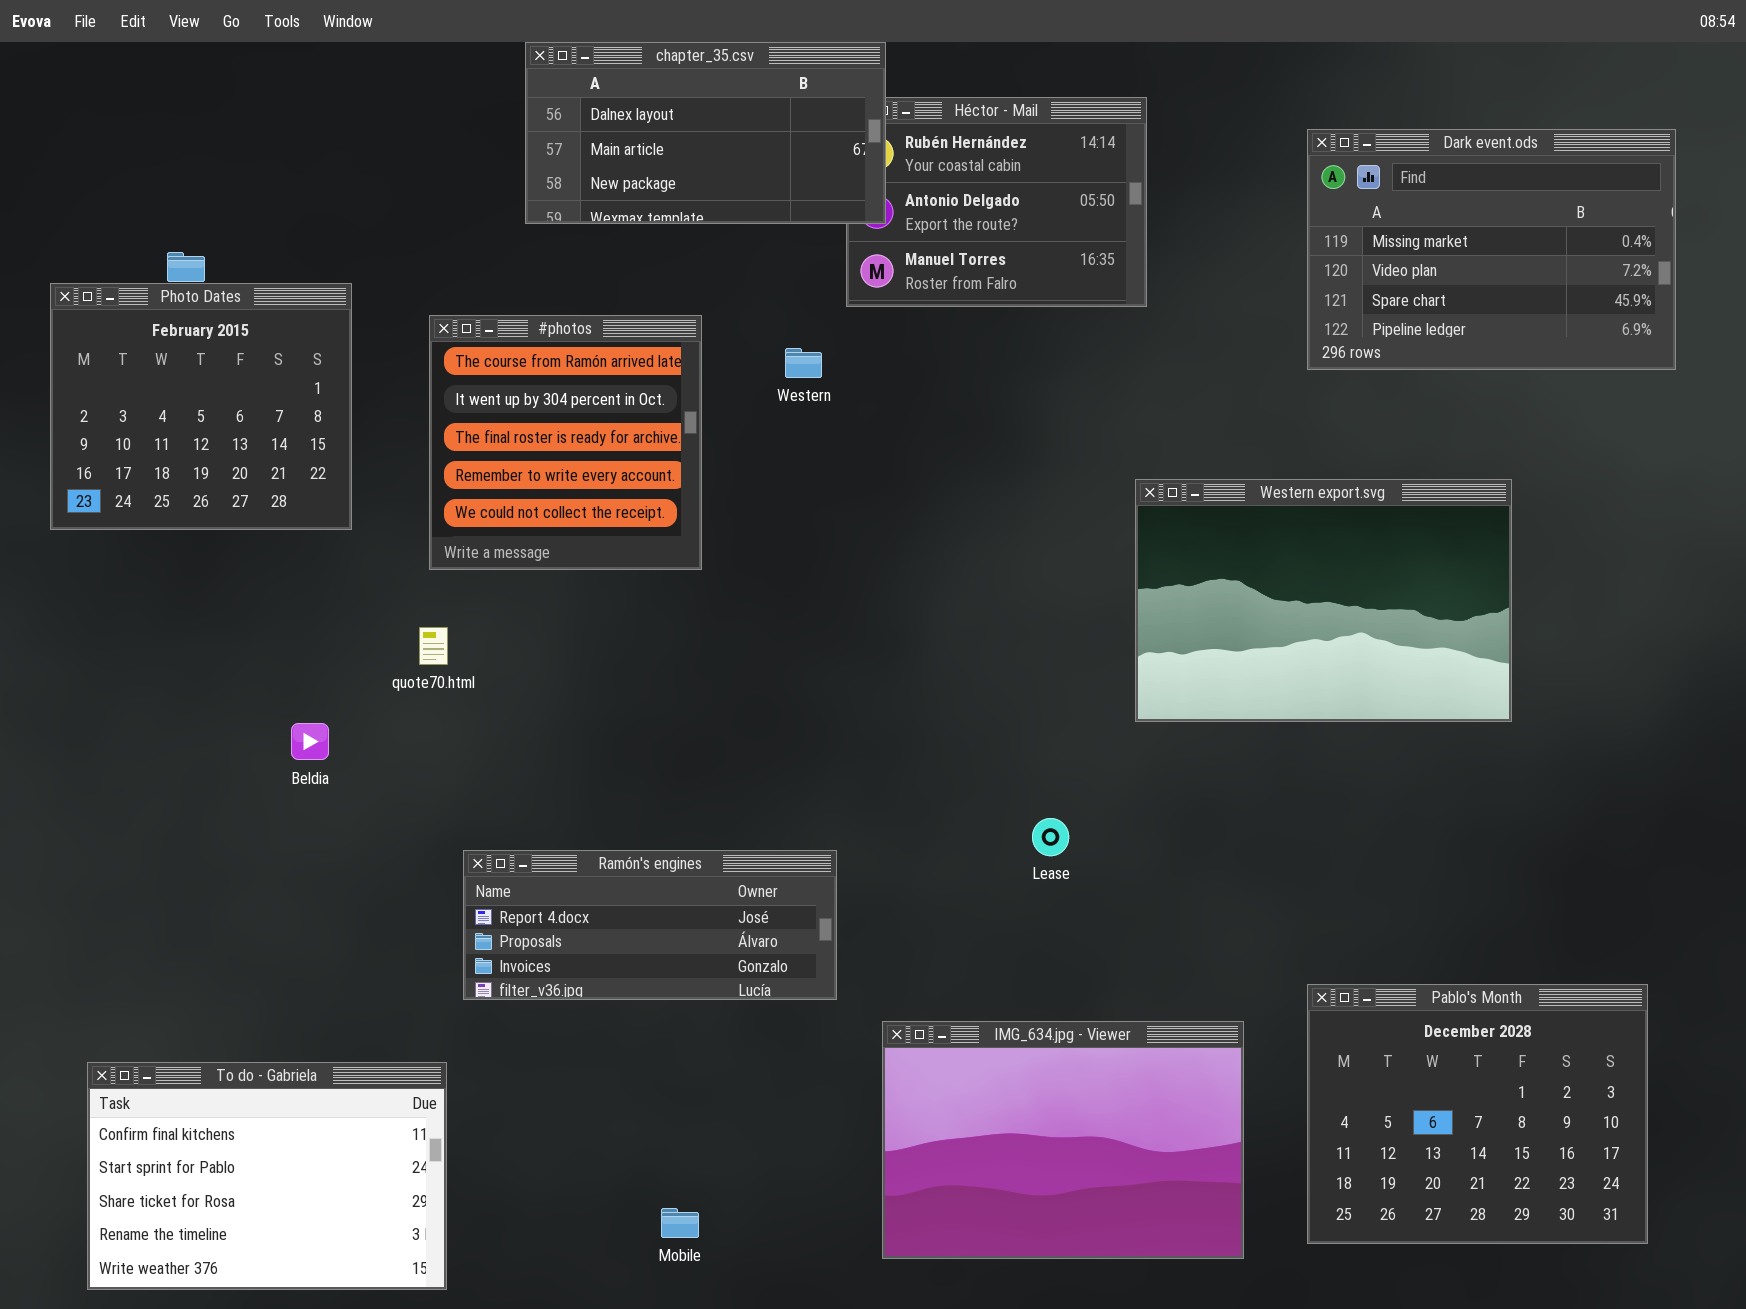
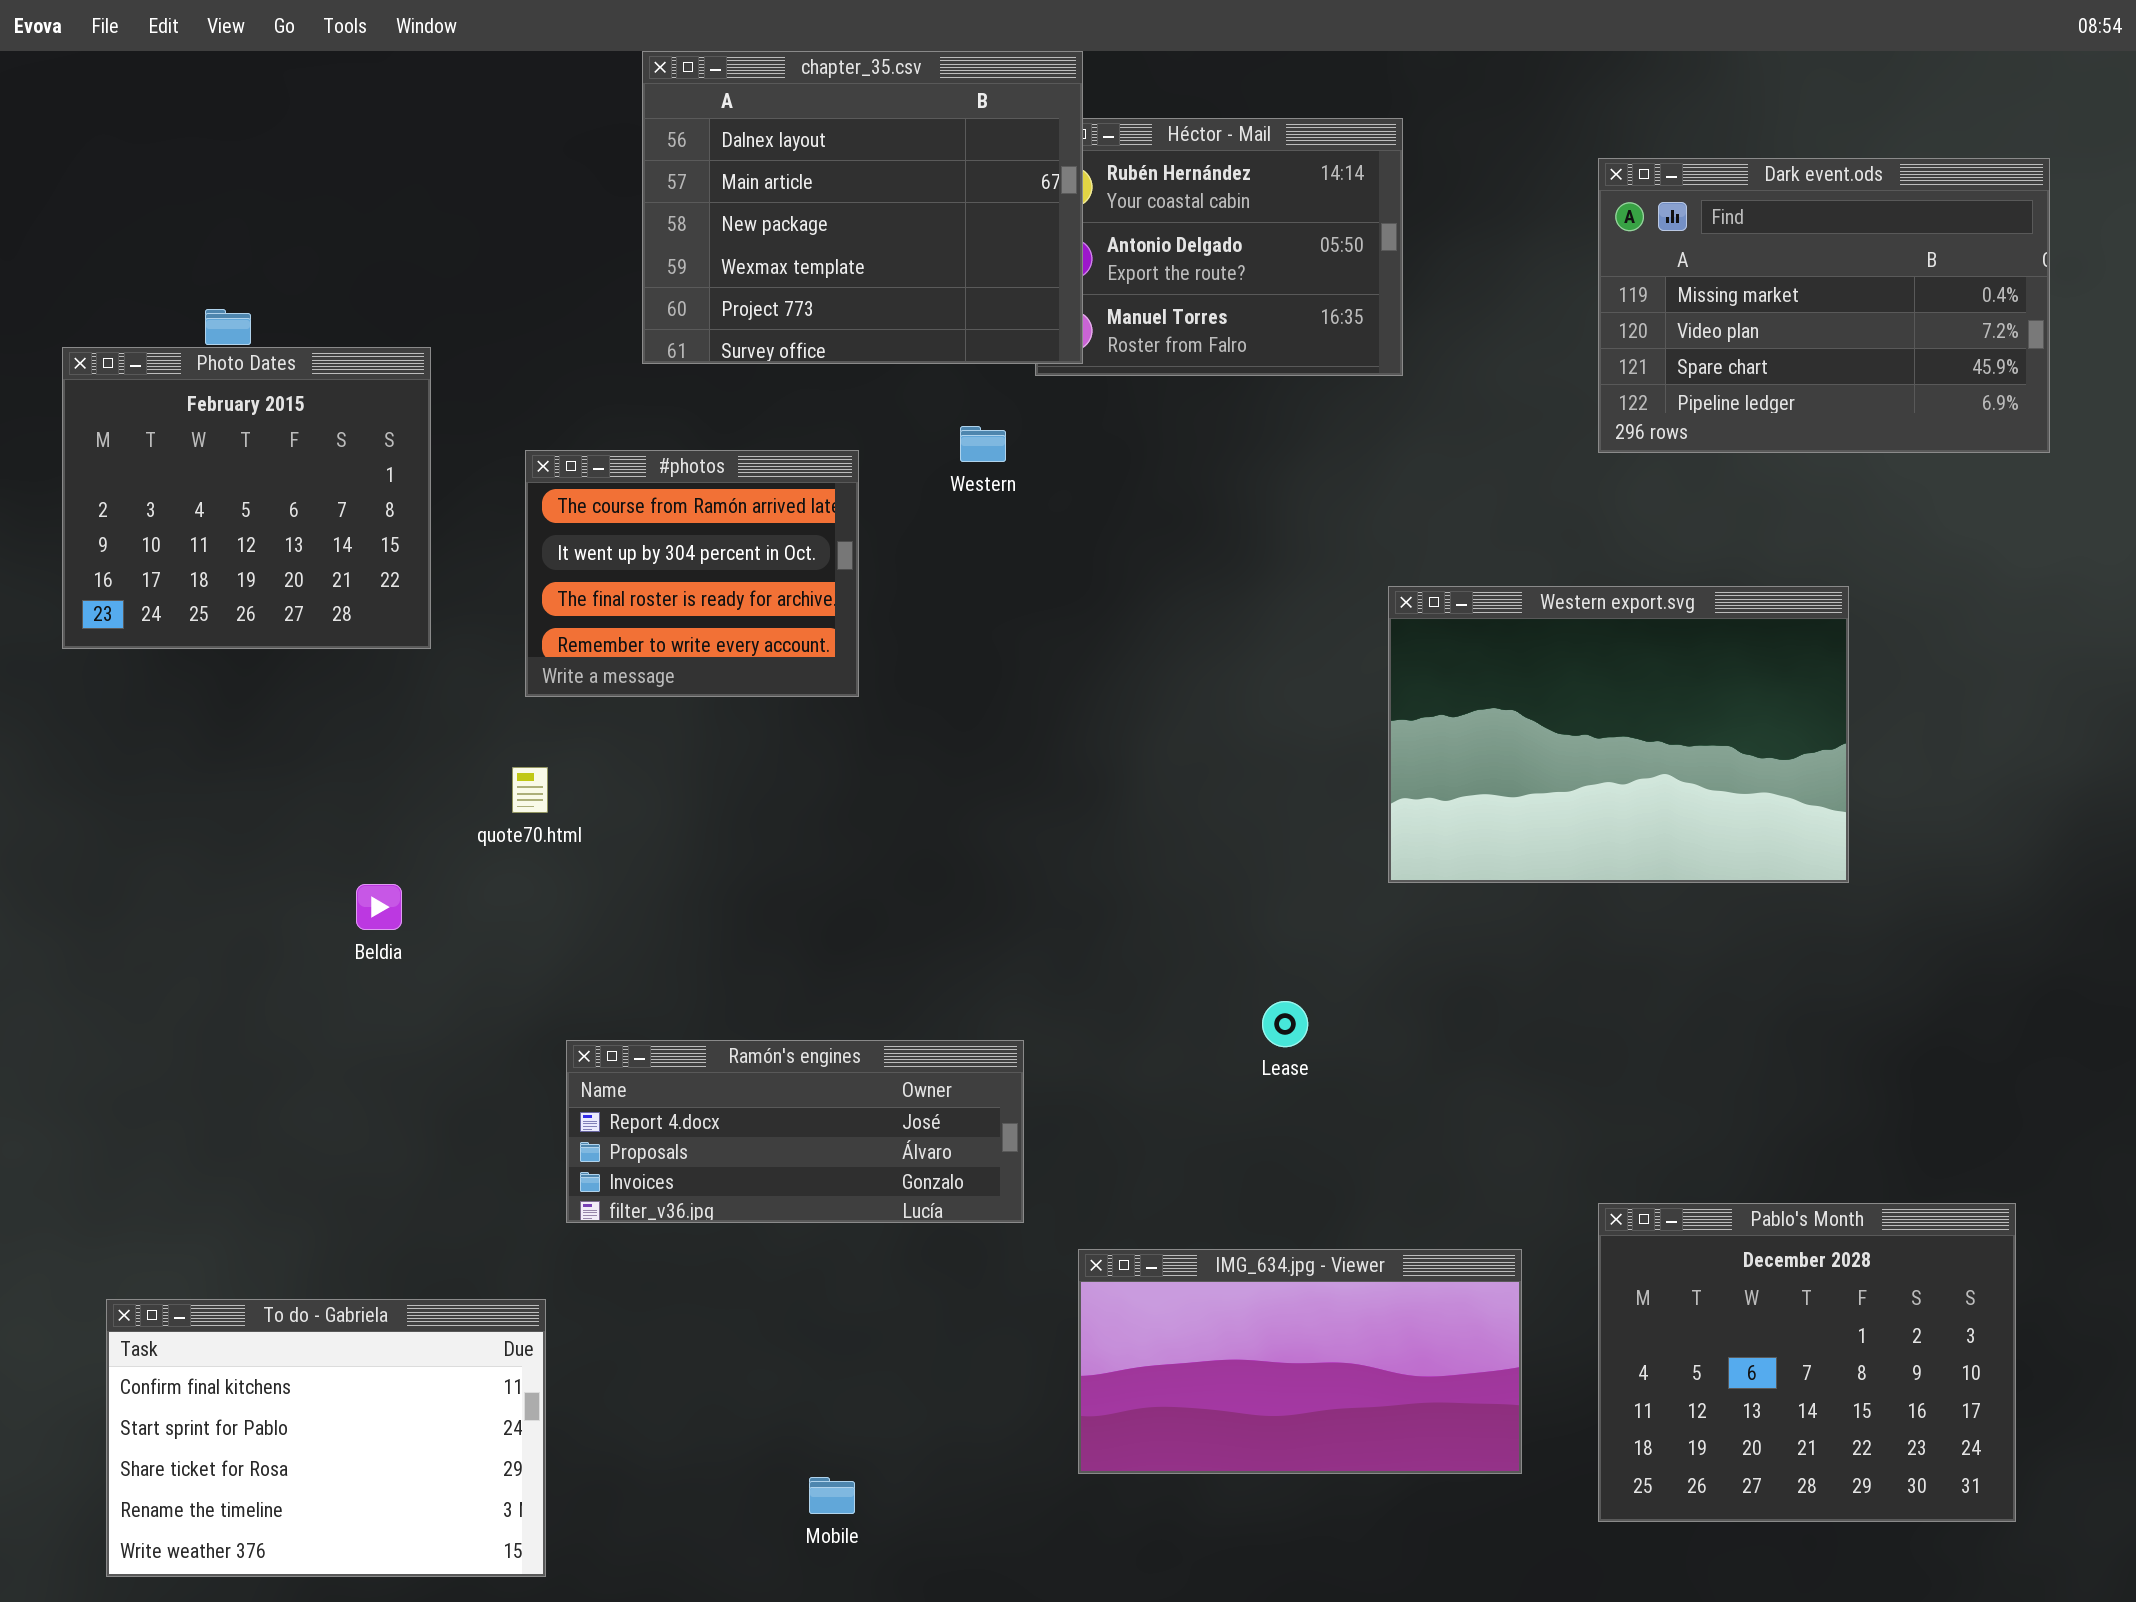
chapter_35.csv: [525,42,886,224] -> [642,51,1083,364], resized
#photos: [429,315,702,570] -> [525,450,859,697], resized
IMG_634.jpg - Viewer: [882,1021,1244,1259] -> [1078,1249,1522,1474], resized

